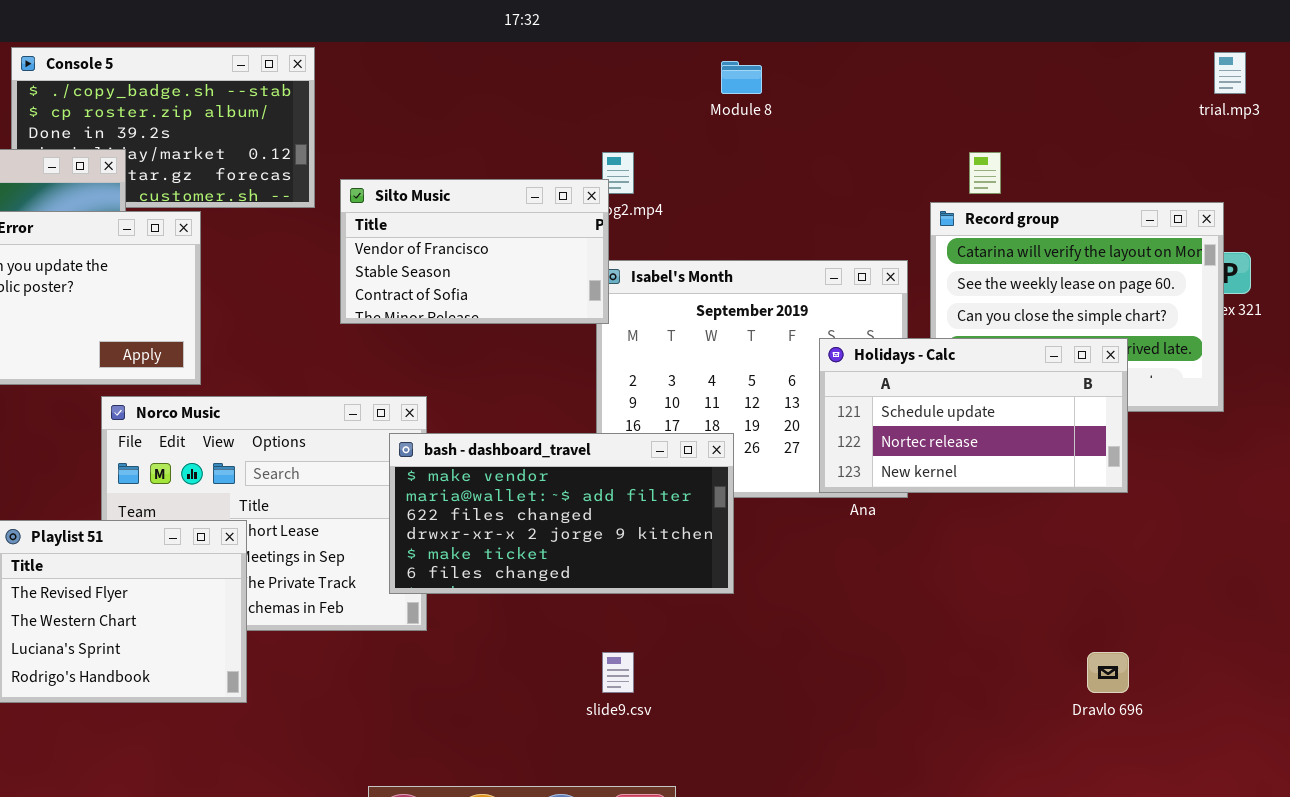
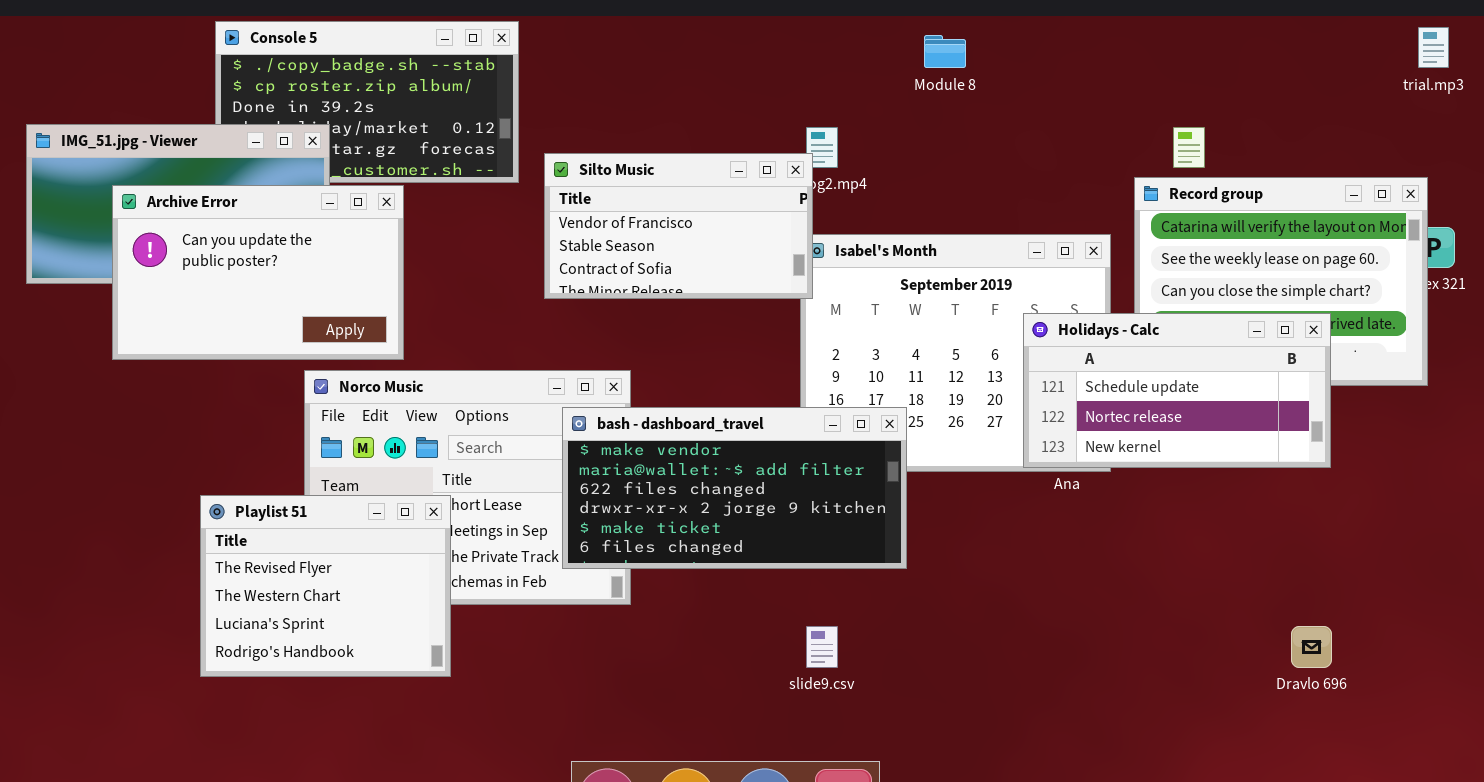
bash - dashboard_travel: [389,433,734,594] -> [562,407,907,569], moved

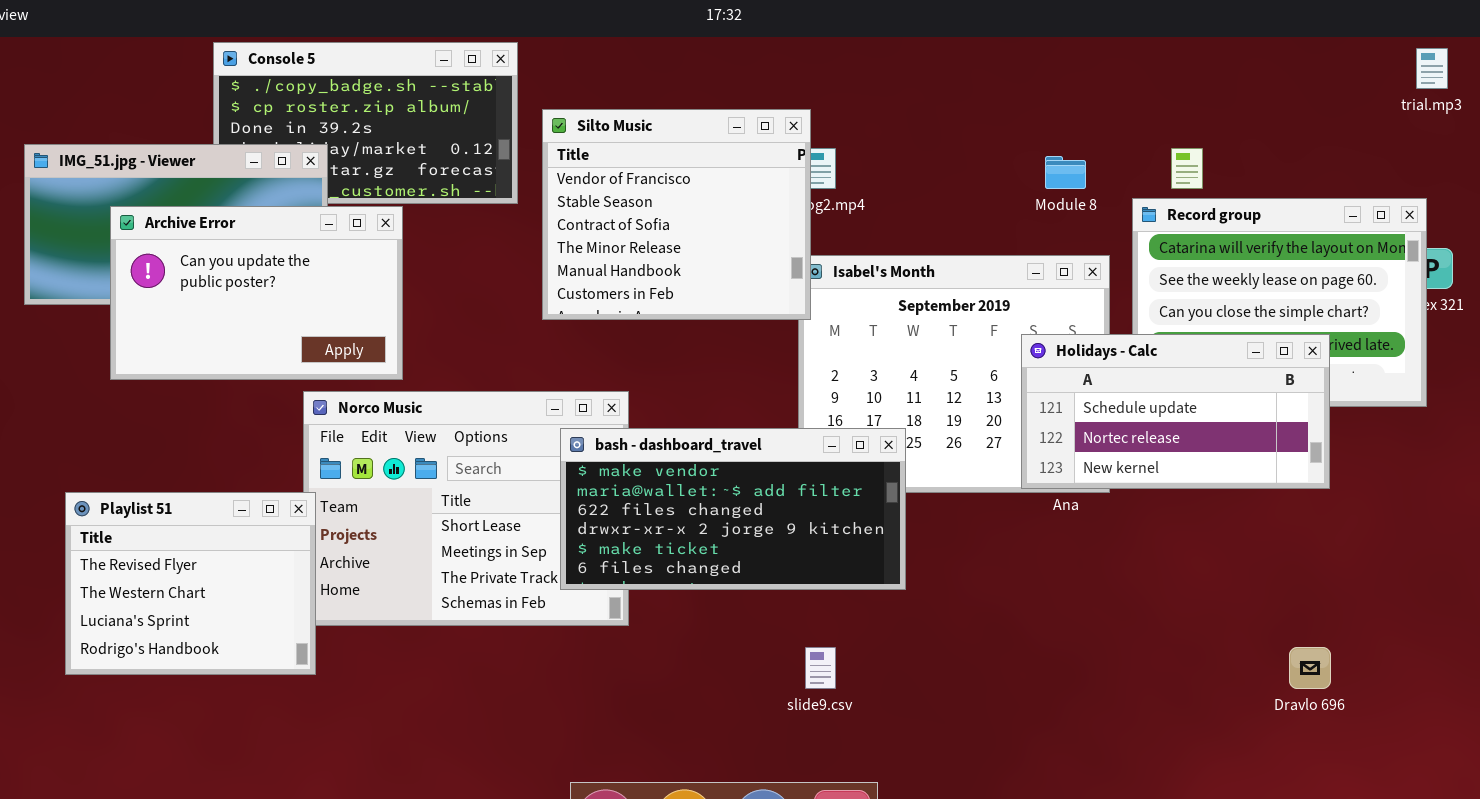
Module 8: [924,35,966,68] -> [1045,156,1086,189], moved
Silto Music: [544,153,813,299] -> [542,109,811,320], resized
Playlist 51: [200,495,451,677] -> [65,492,316,675], moved

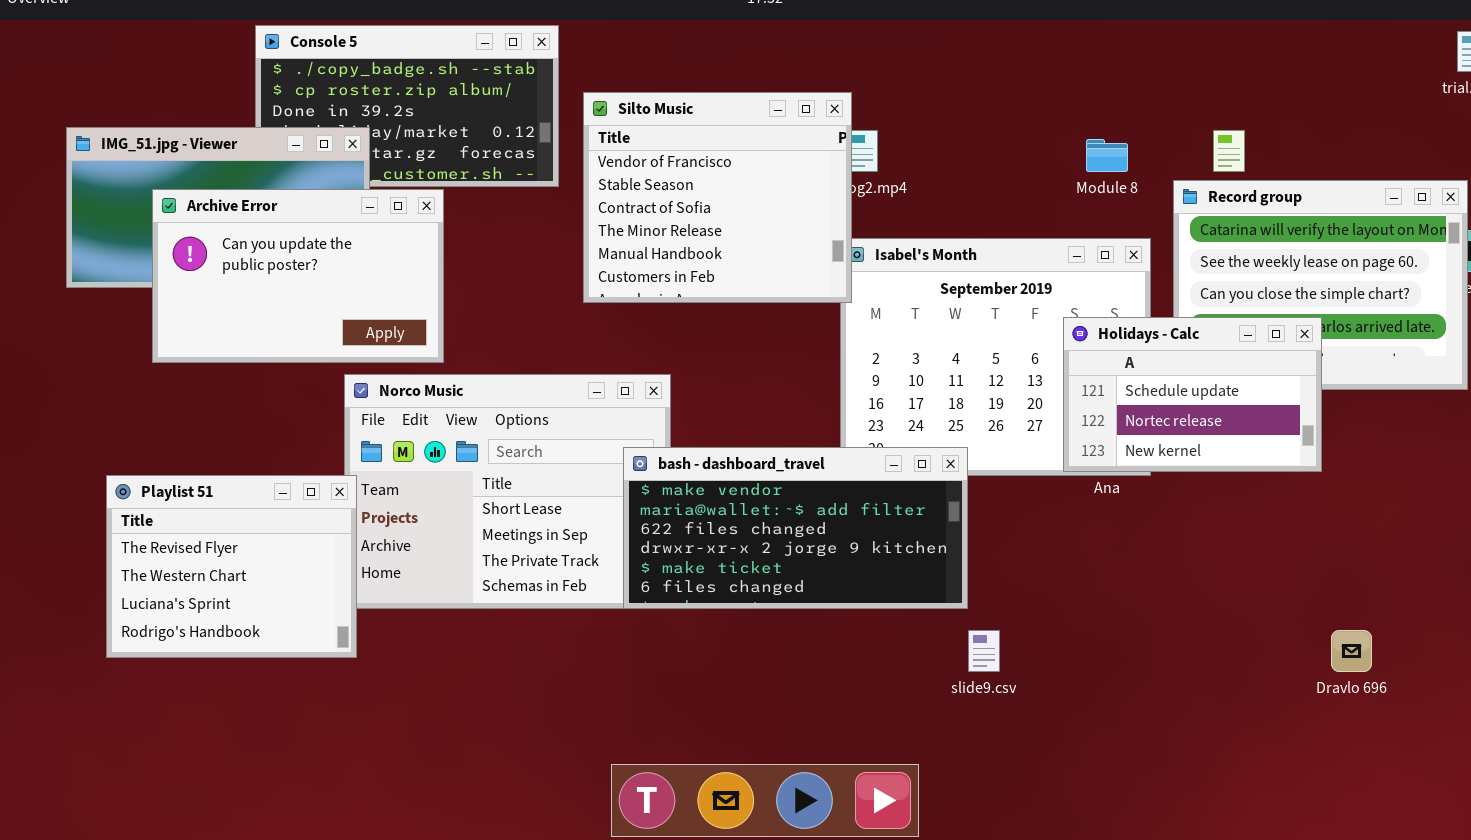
Holidays - Calc: [1021,334,1330,489] -> [1063,317,1322,472], resized
bash - dashboard_travel: [560,428,906,590] -> [623,447,968,609], moved
slide9.csv: [805,647,836,689] -> [968,630,1000,672], moved

